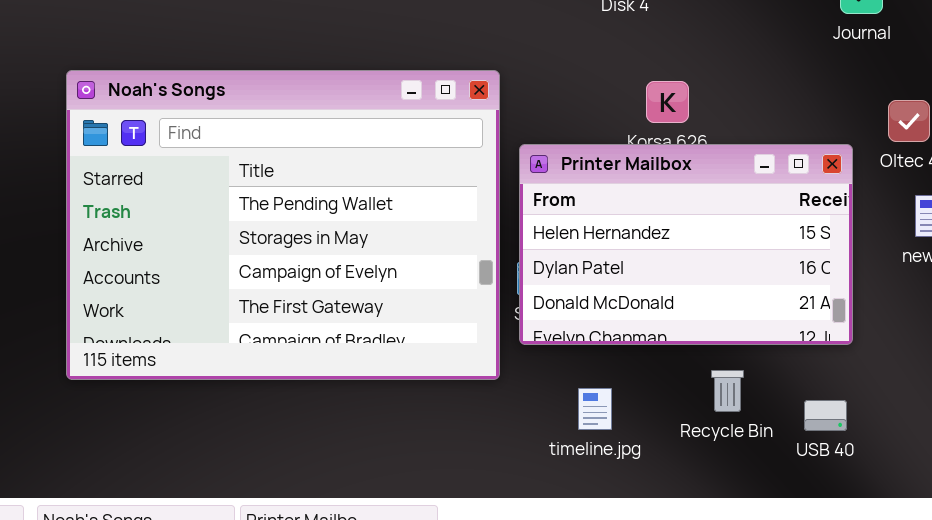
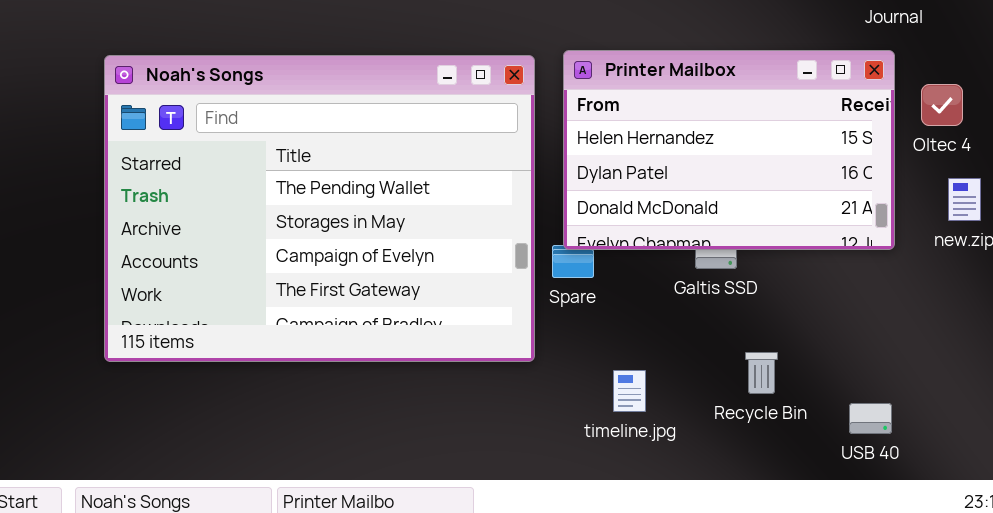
Printer Mailbox: [519,144,853,345] -> [563,50,895,250], moved
USB 40: [804,400,847,431] -> [849,403,892,434], moved

